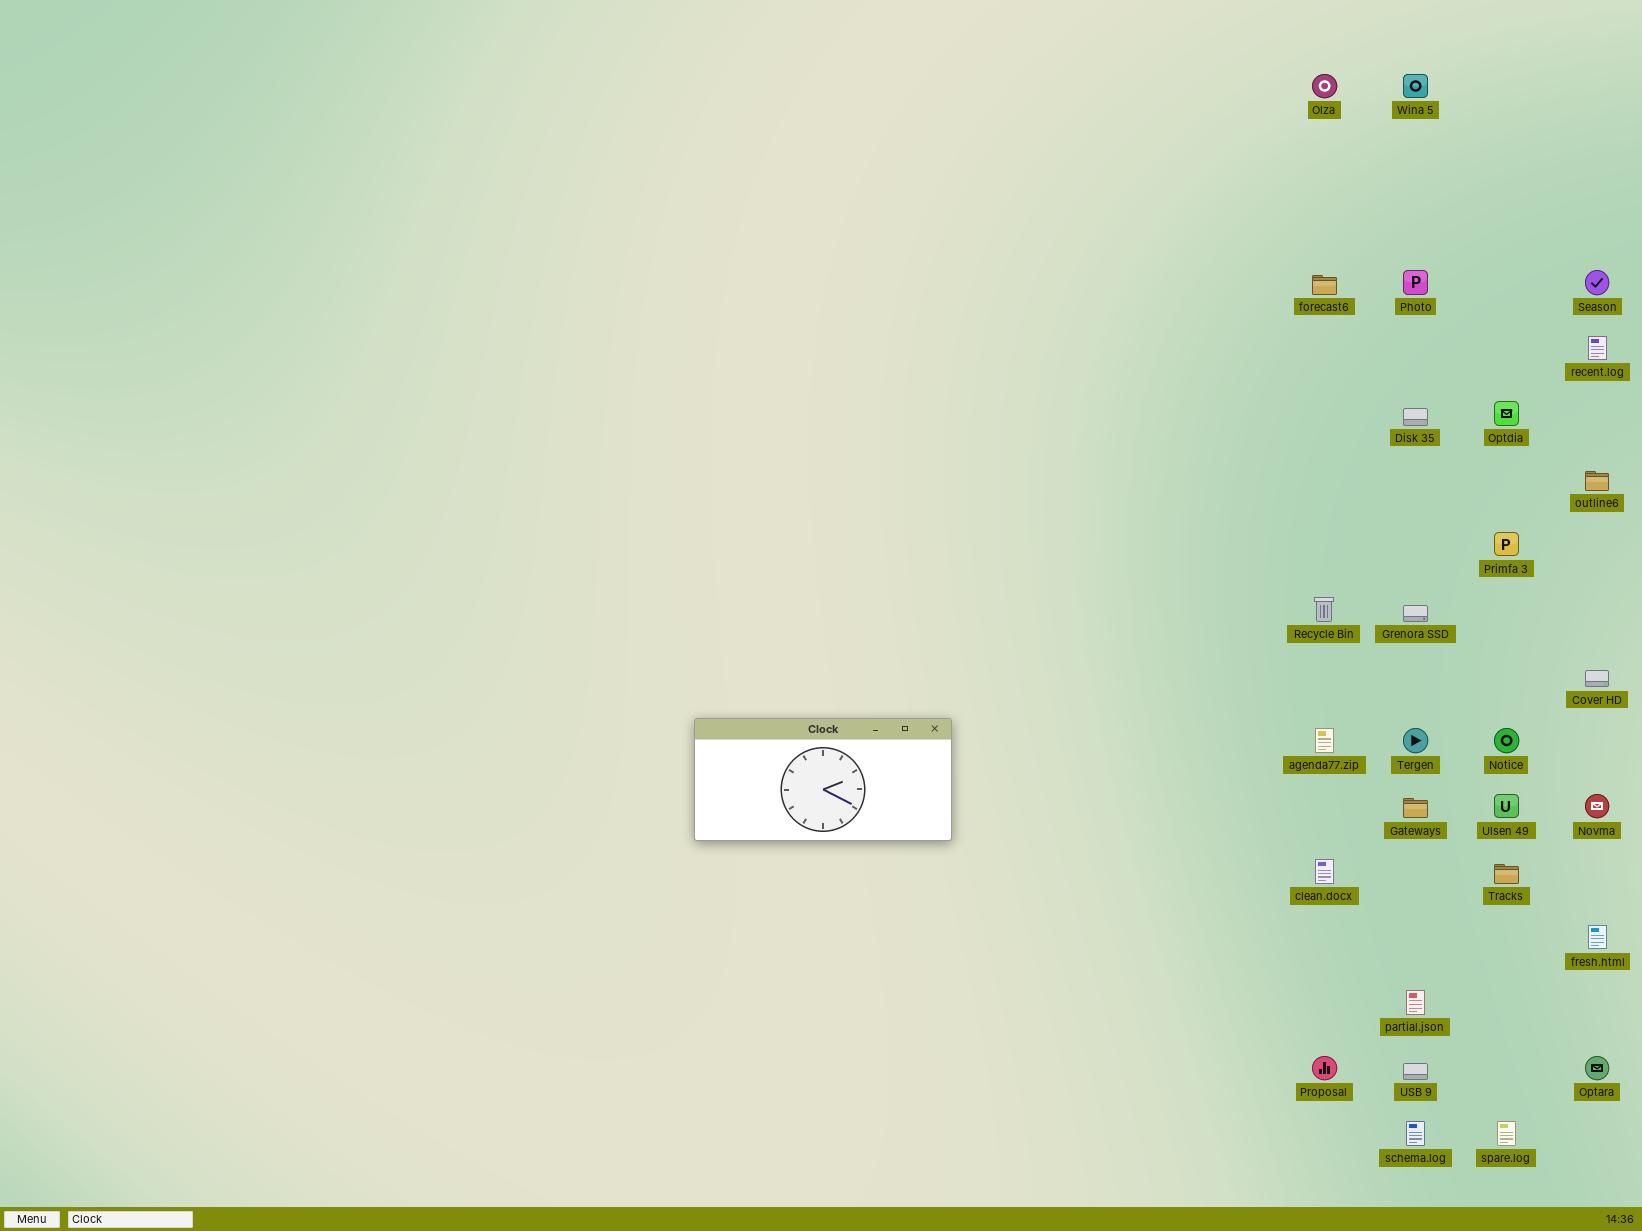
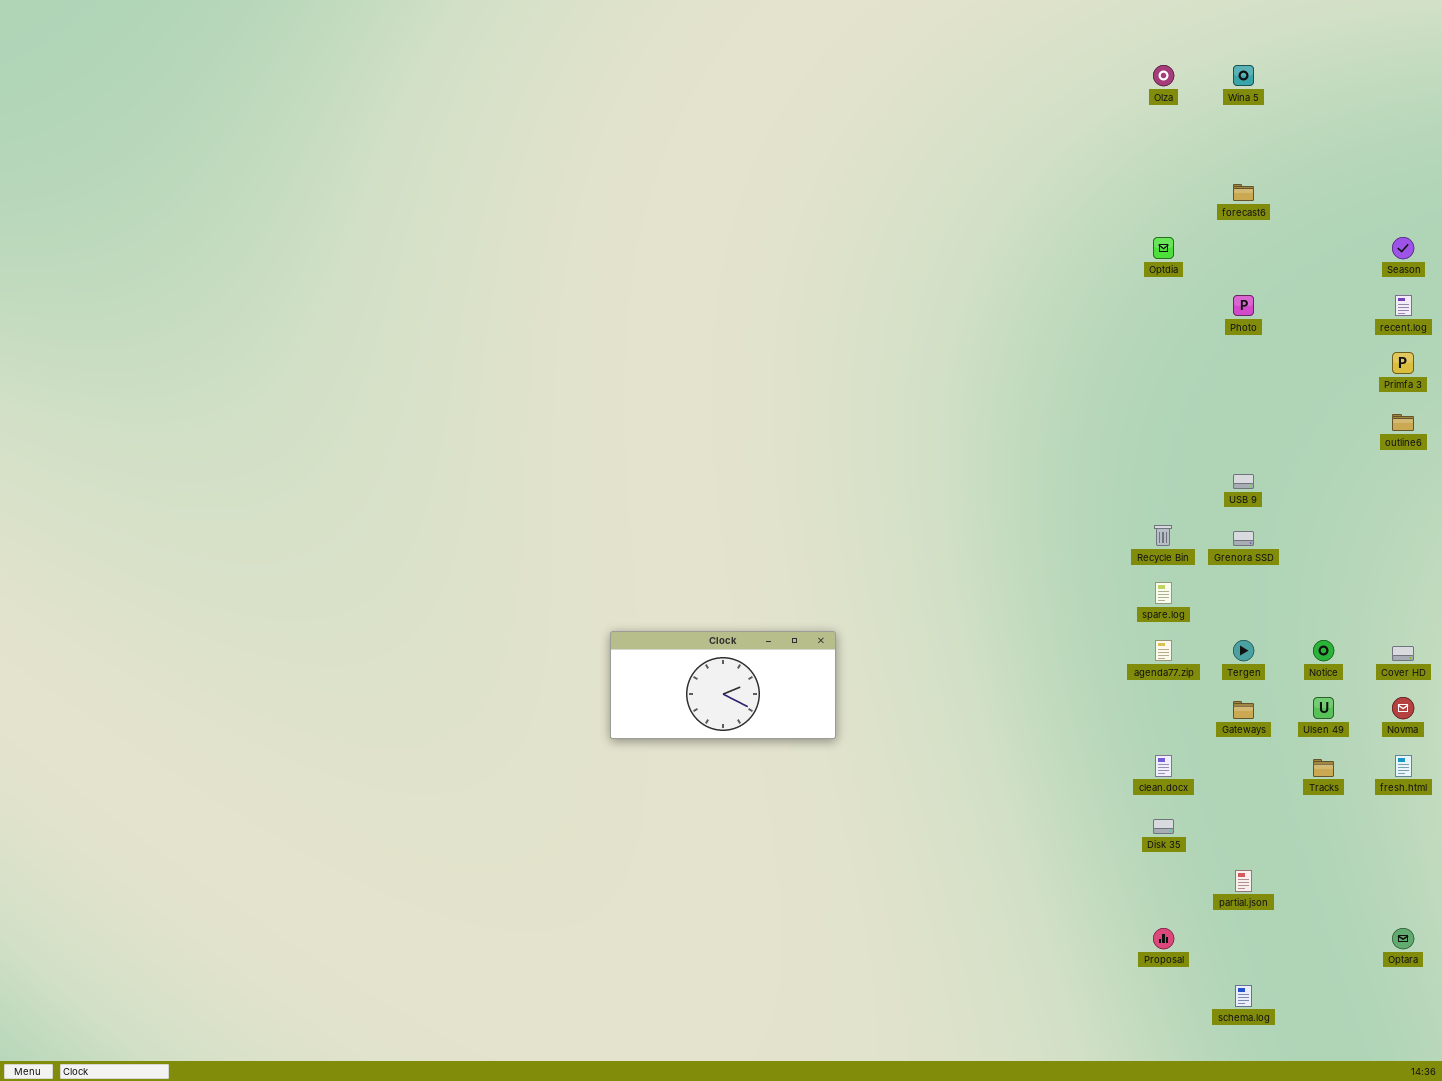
Photo: [1403,270,1428,295] -> [1233,295,1254,316], moved
forecast6: [1312,275,1337,295] -> [1233,184,1254,201], moved
Optdia: [1494,401,1519,426] -> [1153,237,1174,259], moved
Disk 35: [1403,408,1428,426] -> [1153,819,1174,834], moved
Primfa 3: [1494,532,1519,556] -> [1392,352,1414,374], moved
Cover HD: [1585,670,1609,687] -> [1392,646,1414,661], moved
fresh.html: [1588,925,1607,949] -> [1395,755,1412,777], moved
USB 9: [1403,1063,1428,1080] -> [1233,474,1254,489], moved
spare.log: [1497,1121,1516,1146] -> [1155,582,1172,604], moved

